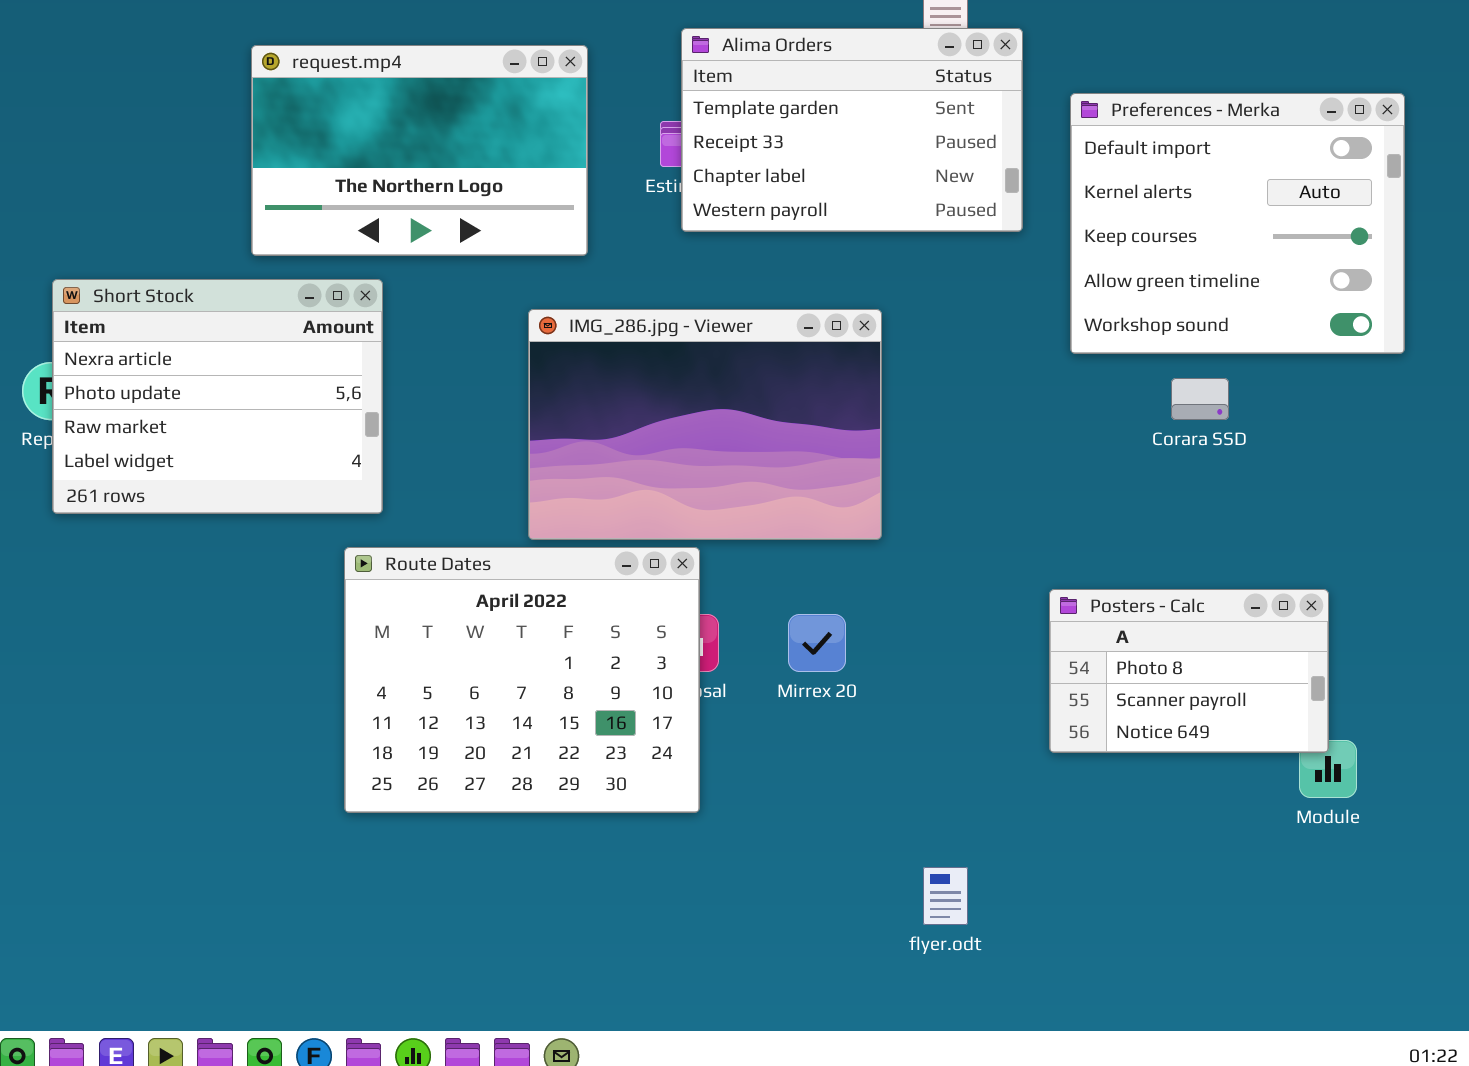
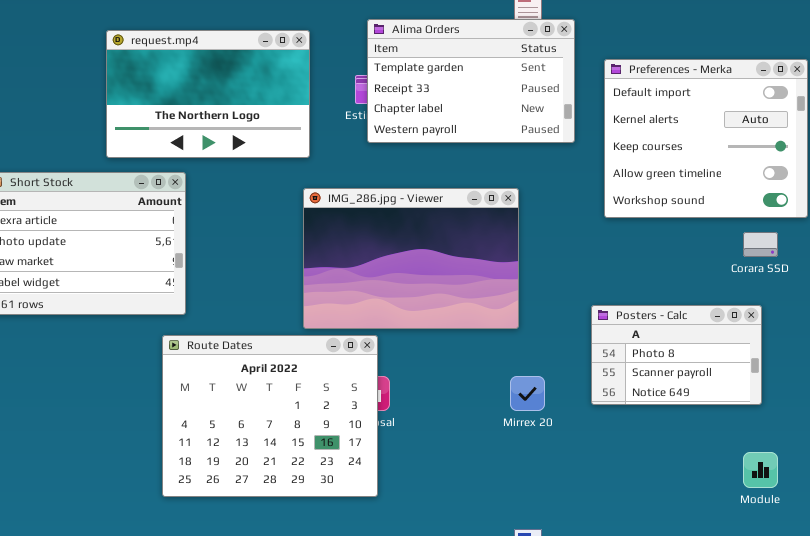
IMG_286.jpg - Viewer: [528,309,882,540] -> [303,188,519,329], moved
Corara SSD: [1171,378,1229,420] -> [743,232,778,257], moved
Posters - Calc: [1049,589,1329,753] -> [591,305,762,405], moved
Mirrex 20: [788,614,846,672] -> [510,376,545,411], moved

